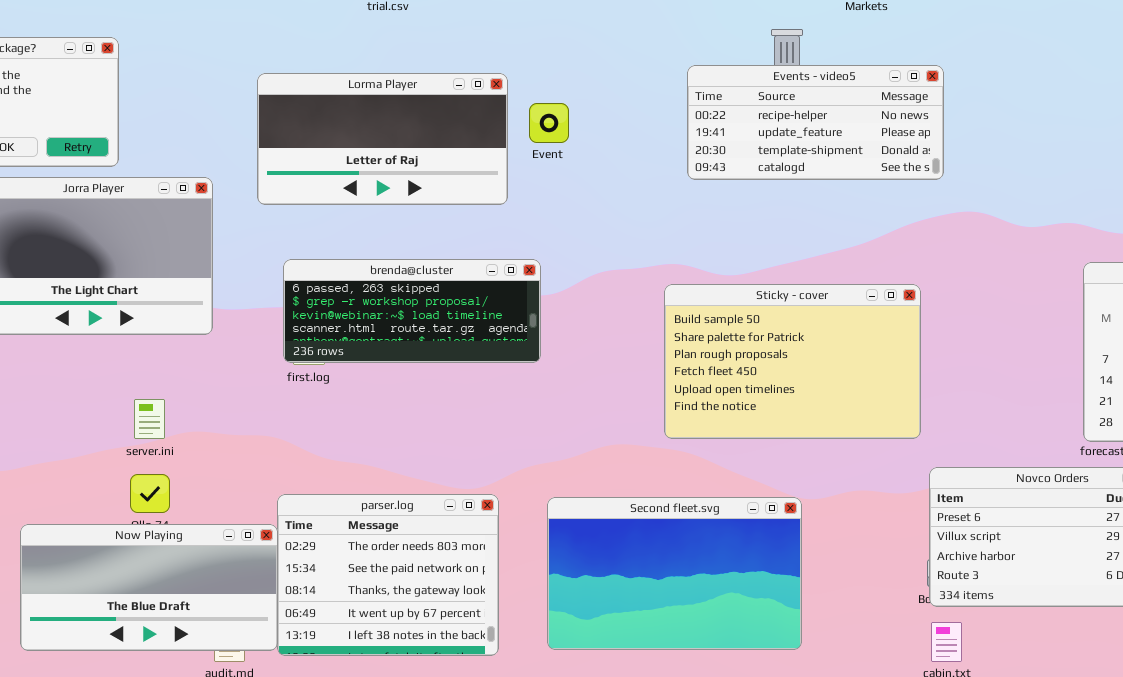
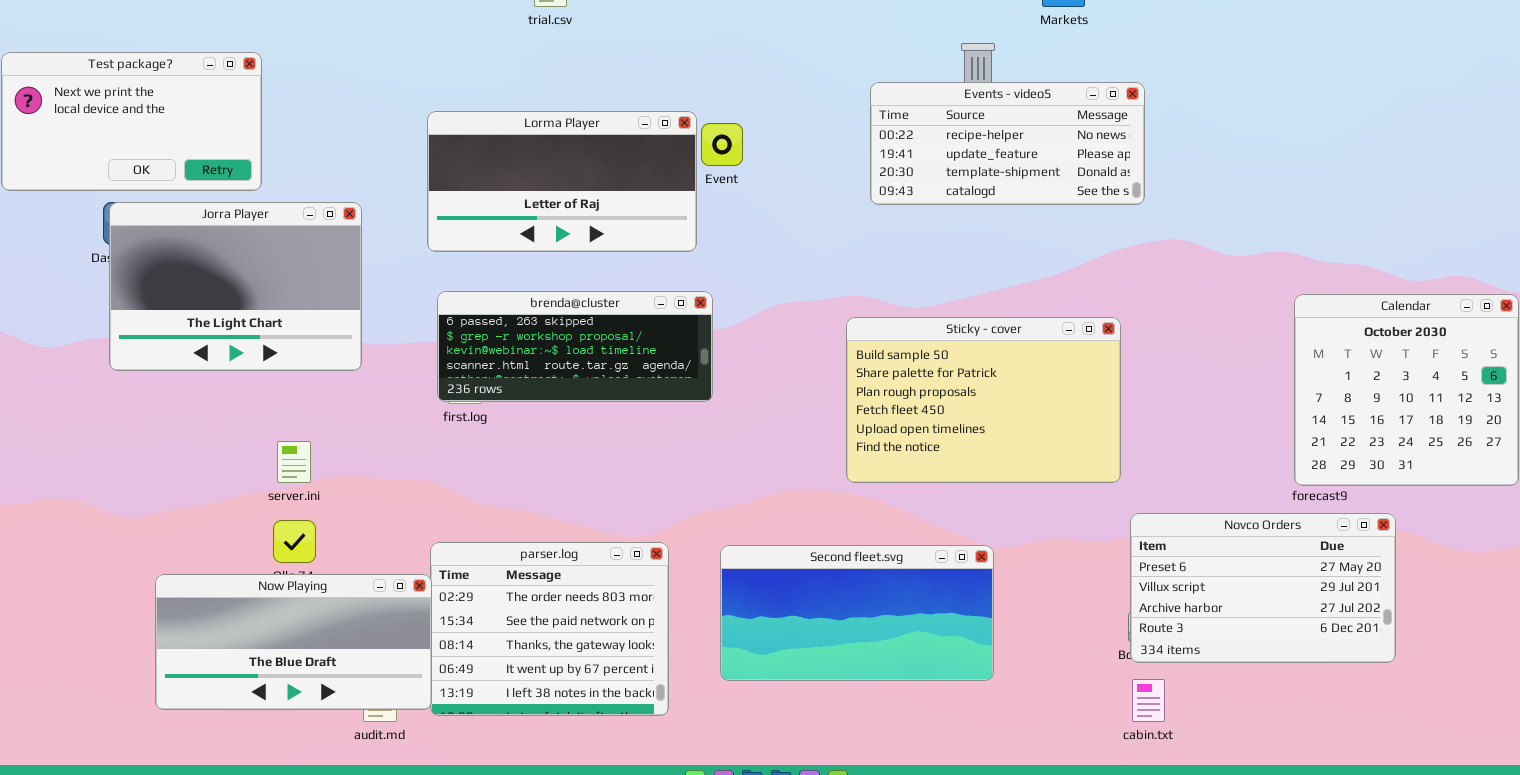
Lorma Player: [257,73,508,205] -> [427,111,697,252], moved
Second fleet.svg: [547,497,802,650] -> [720,545,994,681], resized

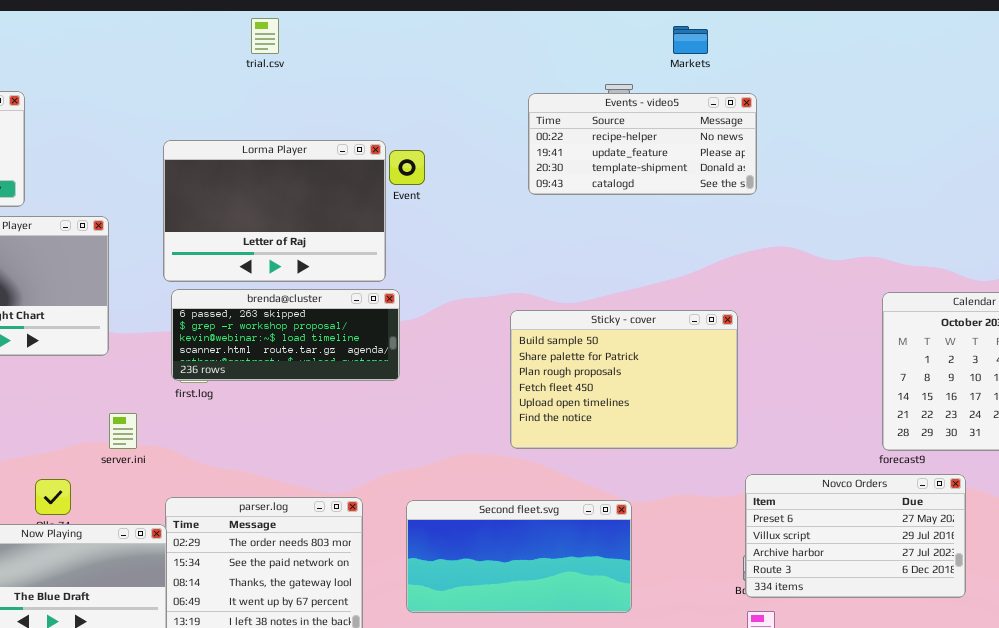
Events - video5: [870,82,1145,205] -> [528,93,757,195], moved
Lorma Player: [427,111,697,252] -> [163,140,386,282], resized
server.ini: [277,441,311,483] -> [109,413,137,449], moved

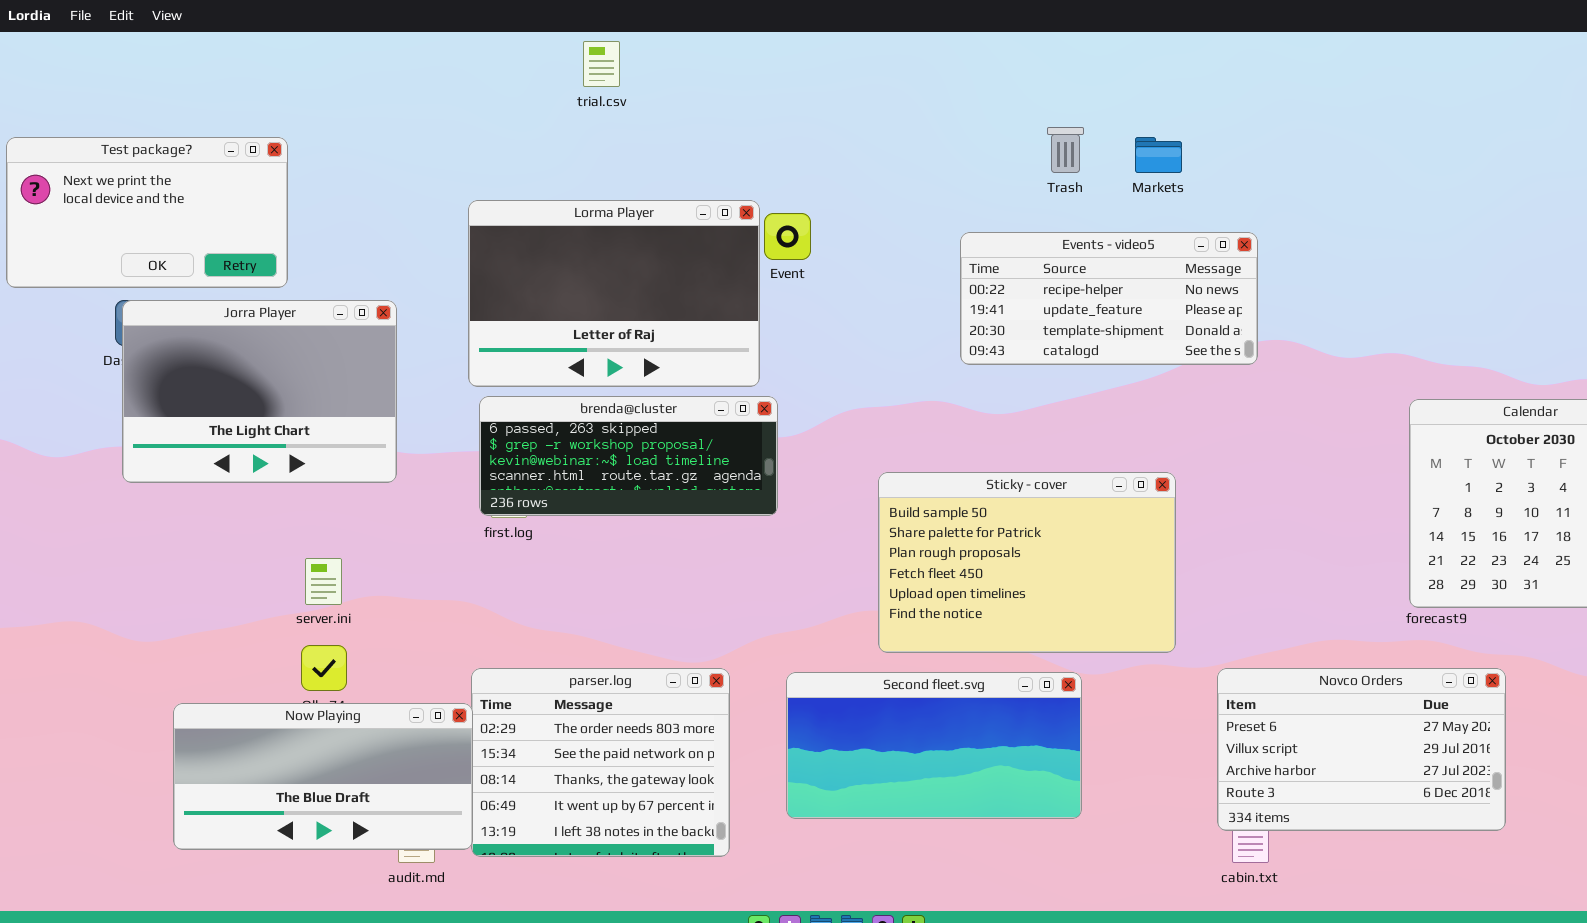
Markets: [673,26,708,54] -> [1135,137,1182,173], moved
Events - video5: [528,93,757,195] -> [960,232,1258,365], moved
Sticky - cover: [510,310,738,449] -> [878,472,1176,653], moved
server.ini: [109,413,137,449] -> [305,558,342,605], moved
Novco Orders: [745,474,966,598] -> [1217,668,1506,831], moved

